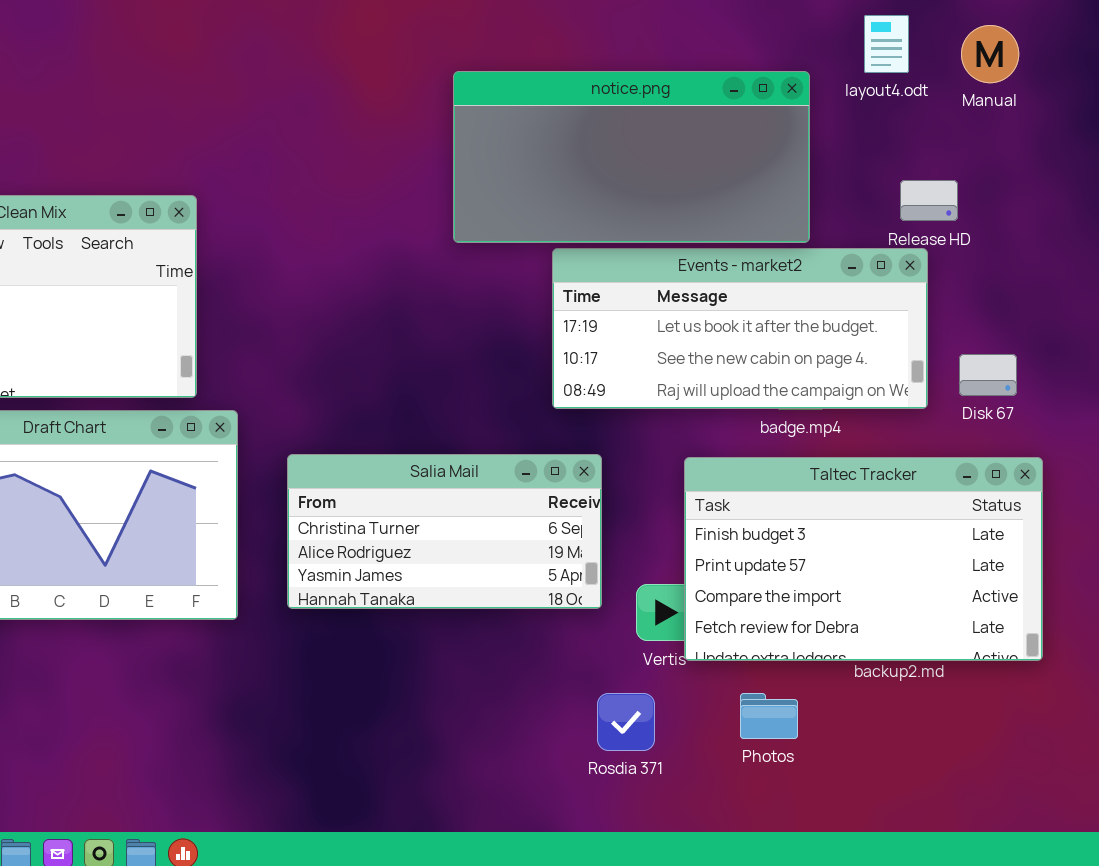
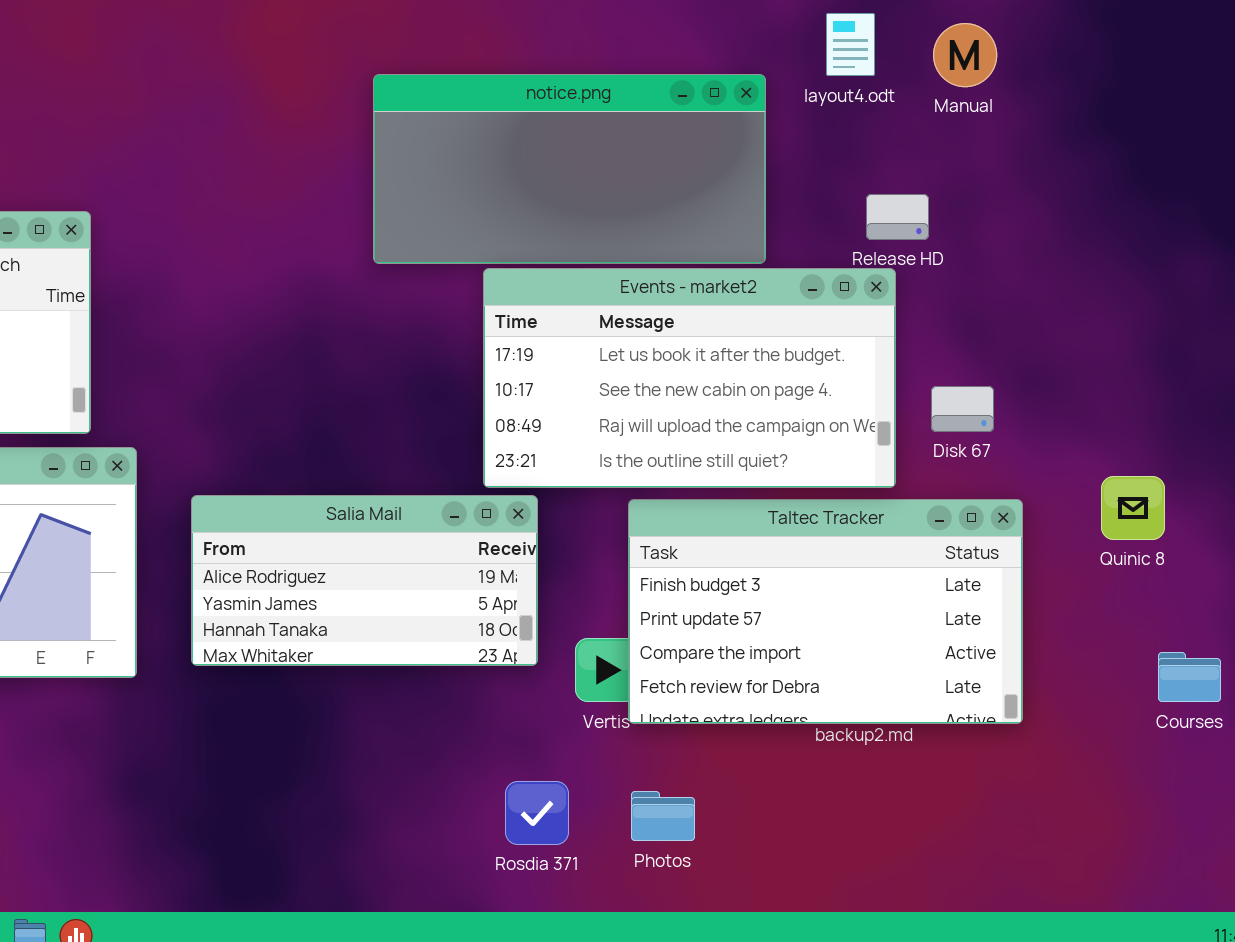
Events - market2: [552,248,928,409] -> [483,268,896,488], resized
Salia Mail: [287,454,602,609] -> [191,495,538,666], scrolled down 1 row
Rosdia 371: [597,693,655,751] -> [505,781,569,845], moved
Photos: [740,693,798,739] -> [631,791,695,841], moved

